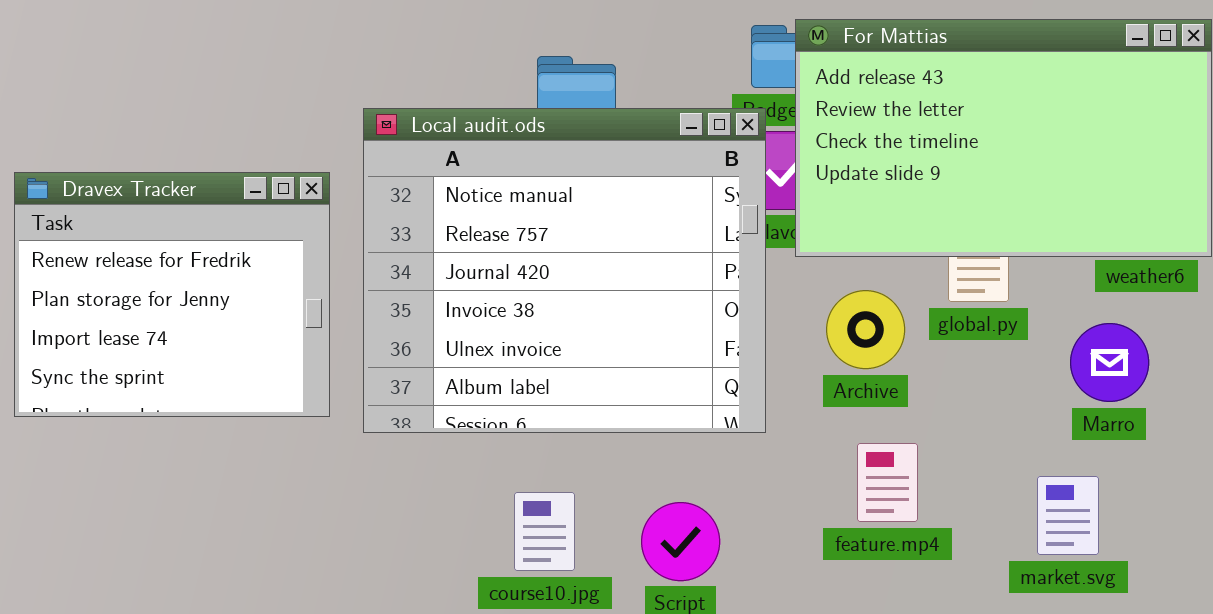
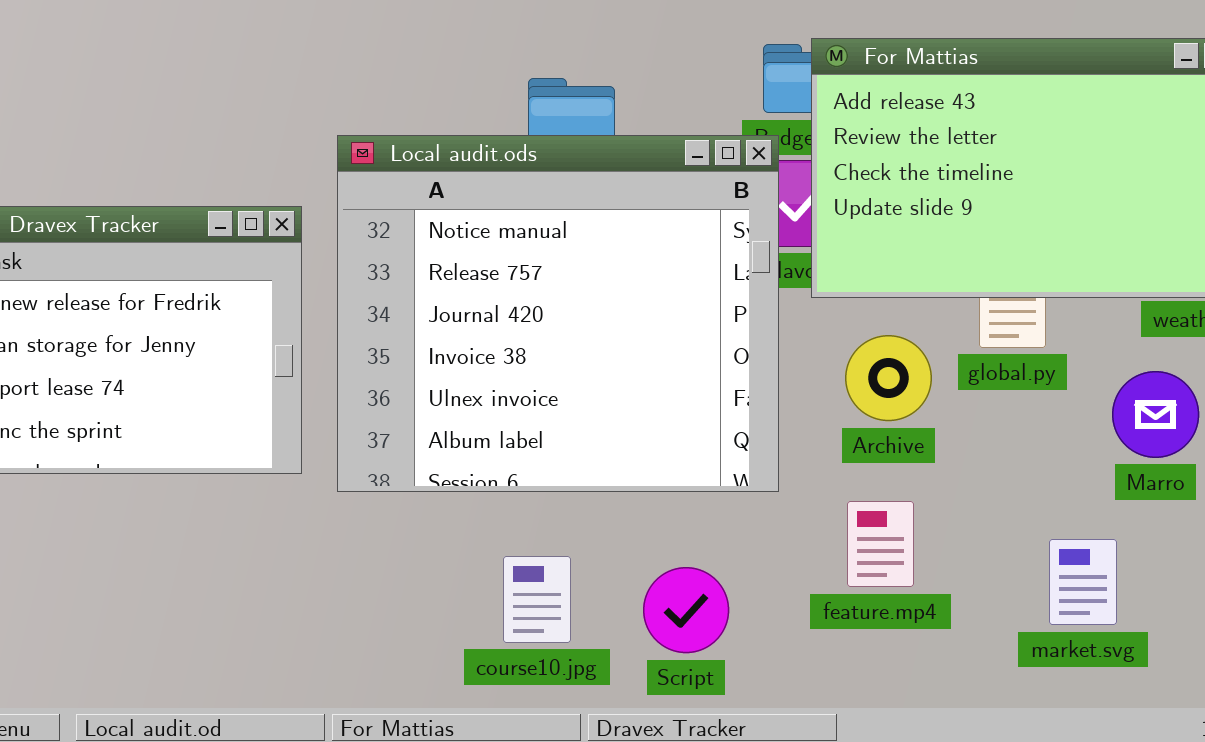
feature.mp4: [857,443,918,522] -> [847,501,914,587], moved
market.svg: [1037,476,1099,555] -> [1049,539,1117,625], moved

